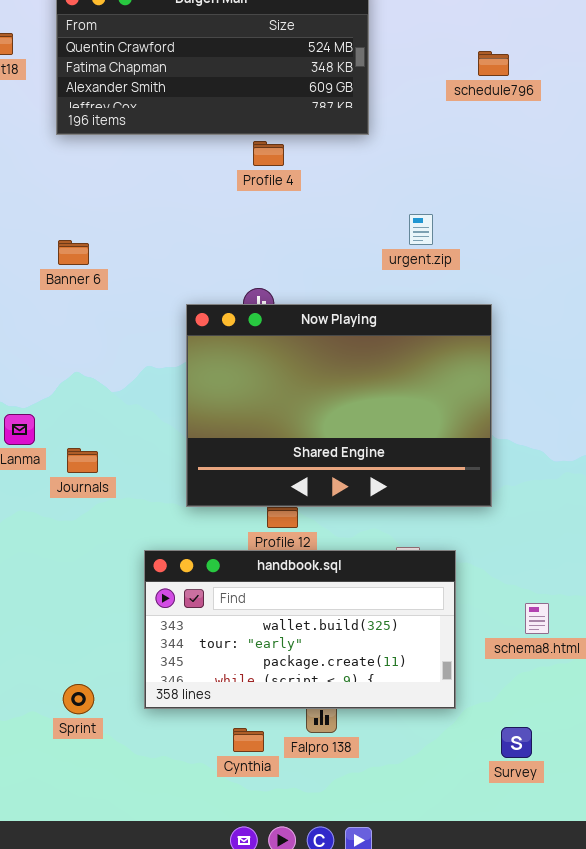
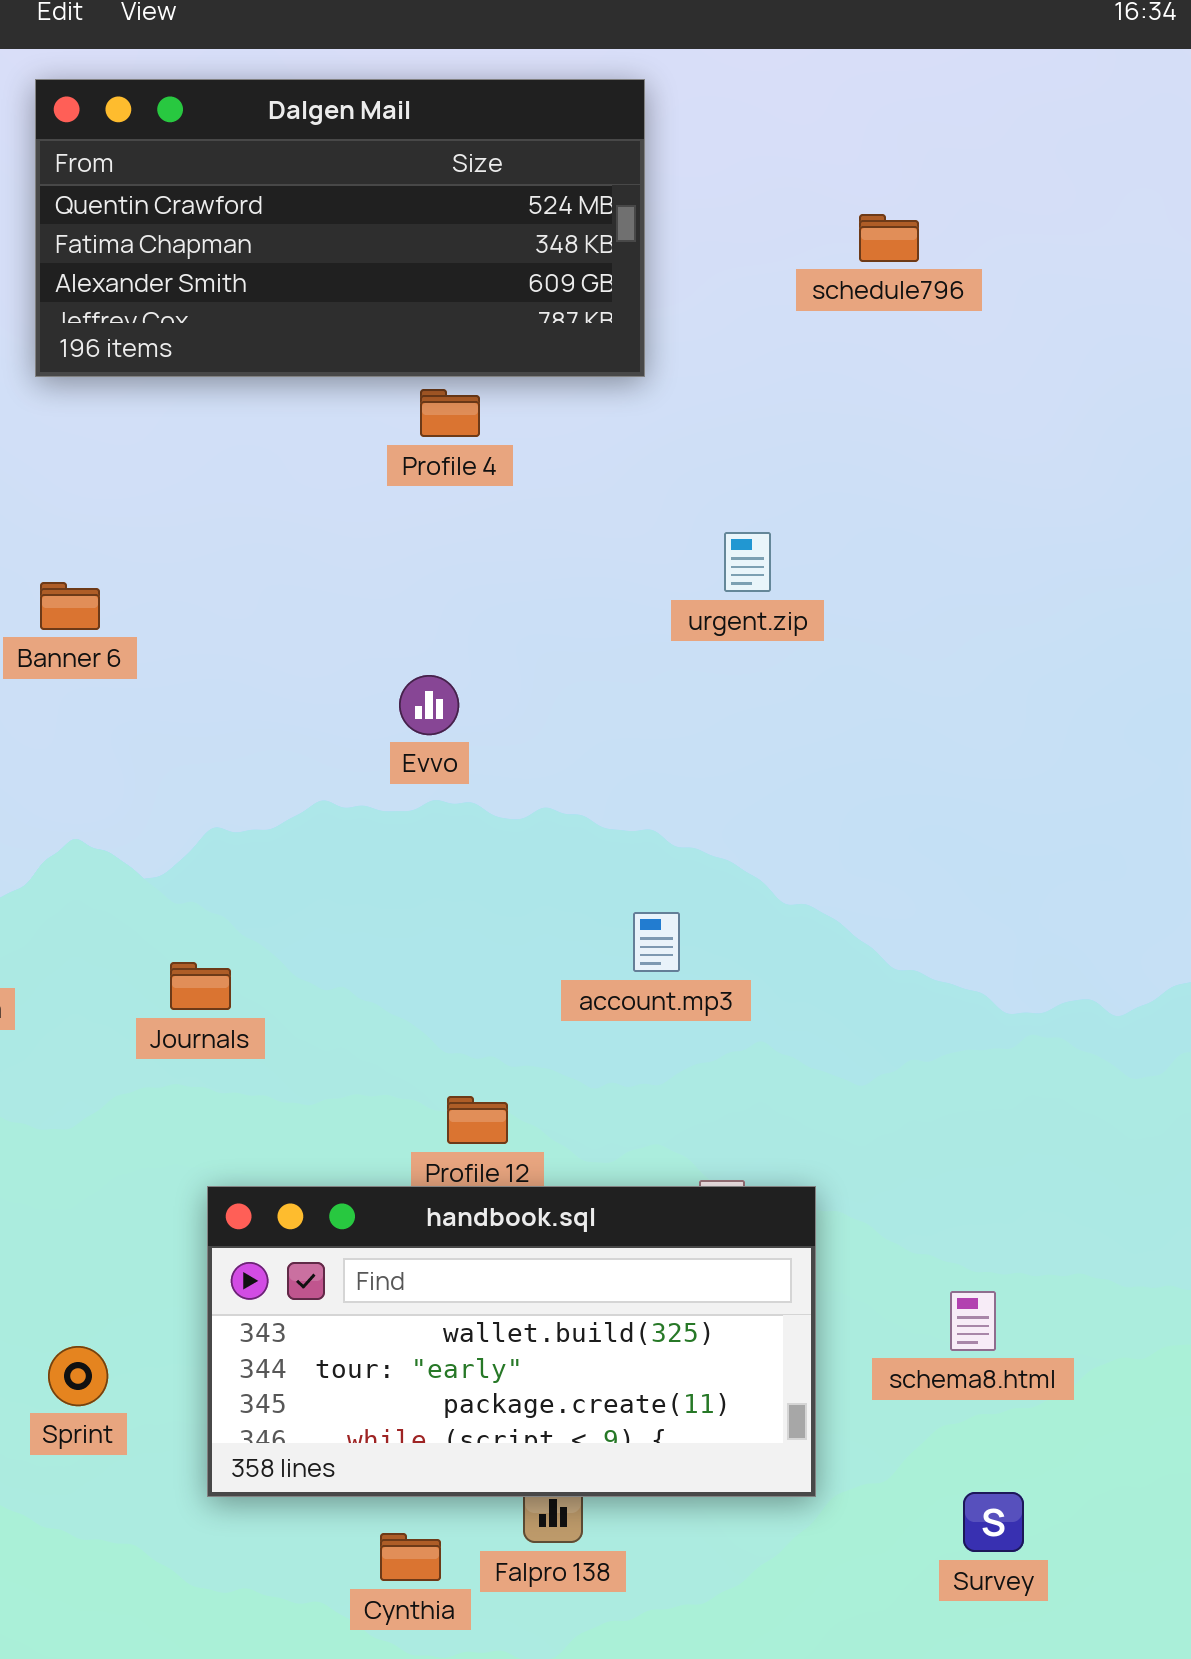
Now Playing: [186,304,492,507] -> none, closed
Journals: [67,448,98,473] -> [170,962,231,1010], moved
Sprint: [63,684,94,714] -> [48,1346,108,1406], moved
Survey: [501,727,532,758] -> [963,1492,1024,1552], moved

